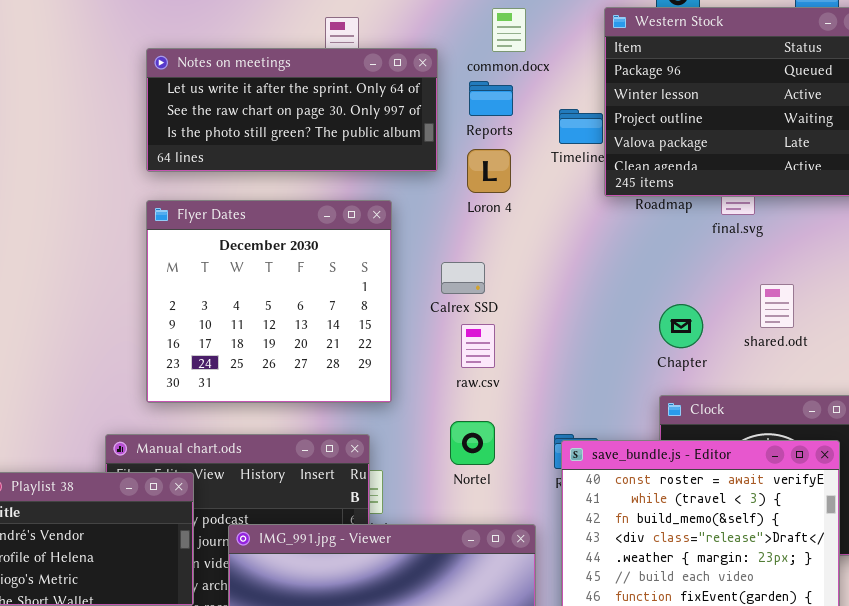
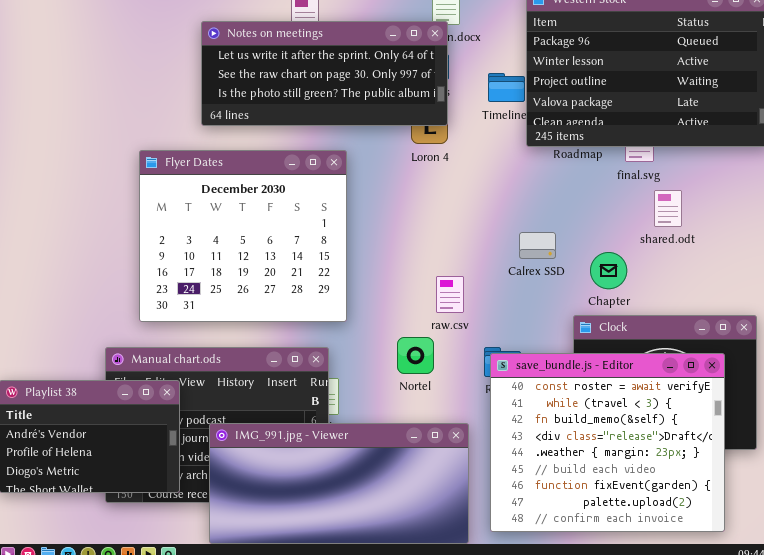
Notes on meetings: [146,48,438,172] -> [201,21,448,126], moved
Calrex SSD: [441,262,485,294] -> [519,232,556,259], moved
shared.odt: [760,284,794,328] -> [654,190,682,227], moved
Chapter: [659,304,703,348] -> [590,252,627,289], moved
raw.csv: [461,324,495,368] -> [436,276,464,313], moved

